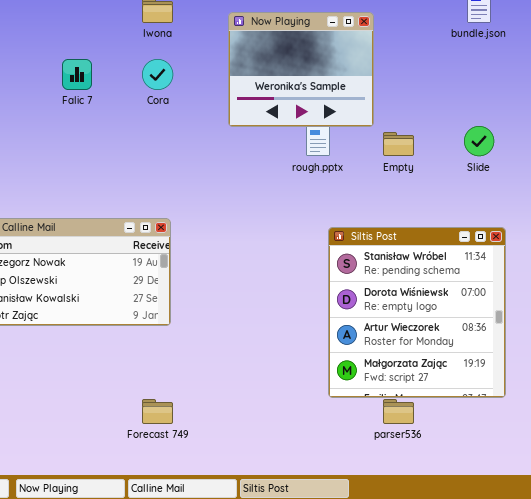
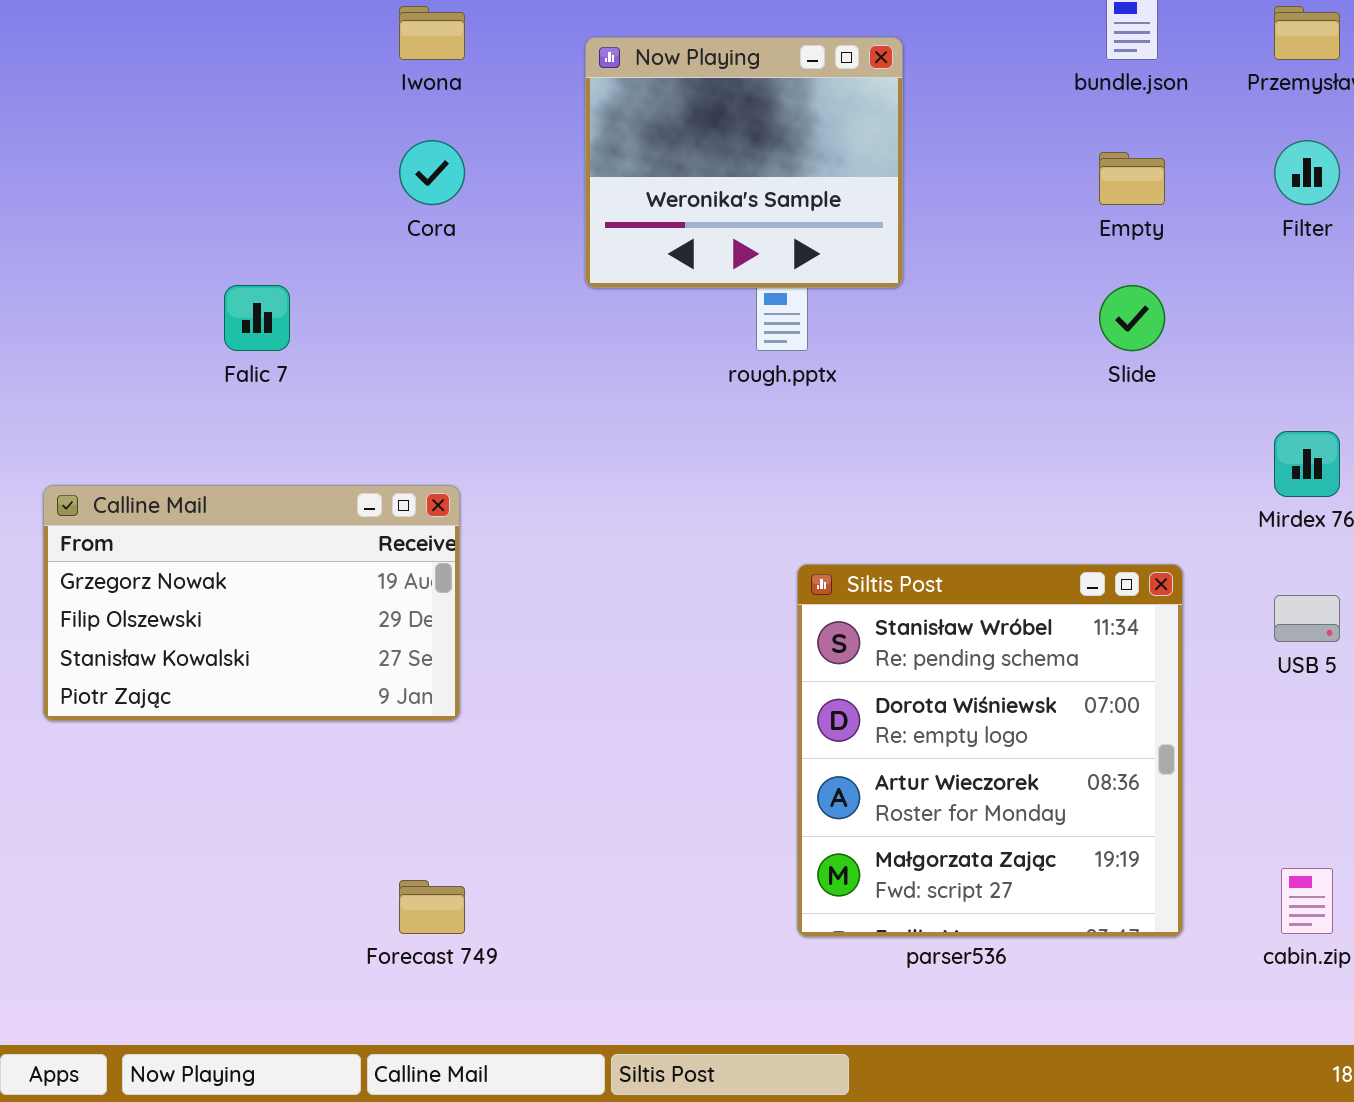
Falic 7: [62,59,92,90] -> [224,285,290,351], moved
Empty: [383,132,414,156] -> [1099,152,1165,205], moved
Siltis Post: [328,227,506,398] -> [797,564,1183,937], moved

